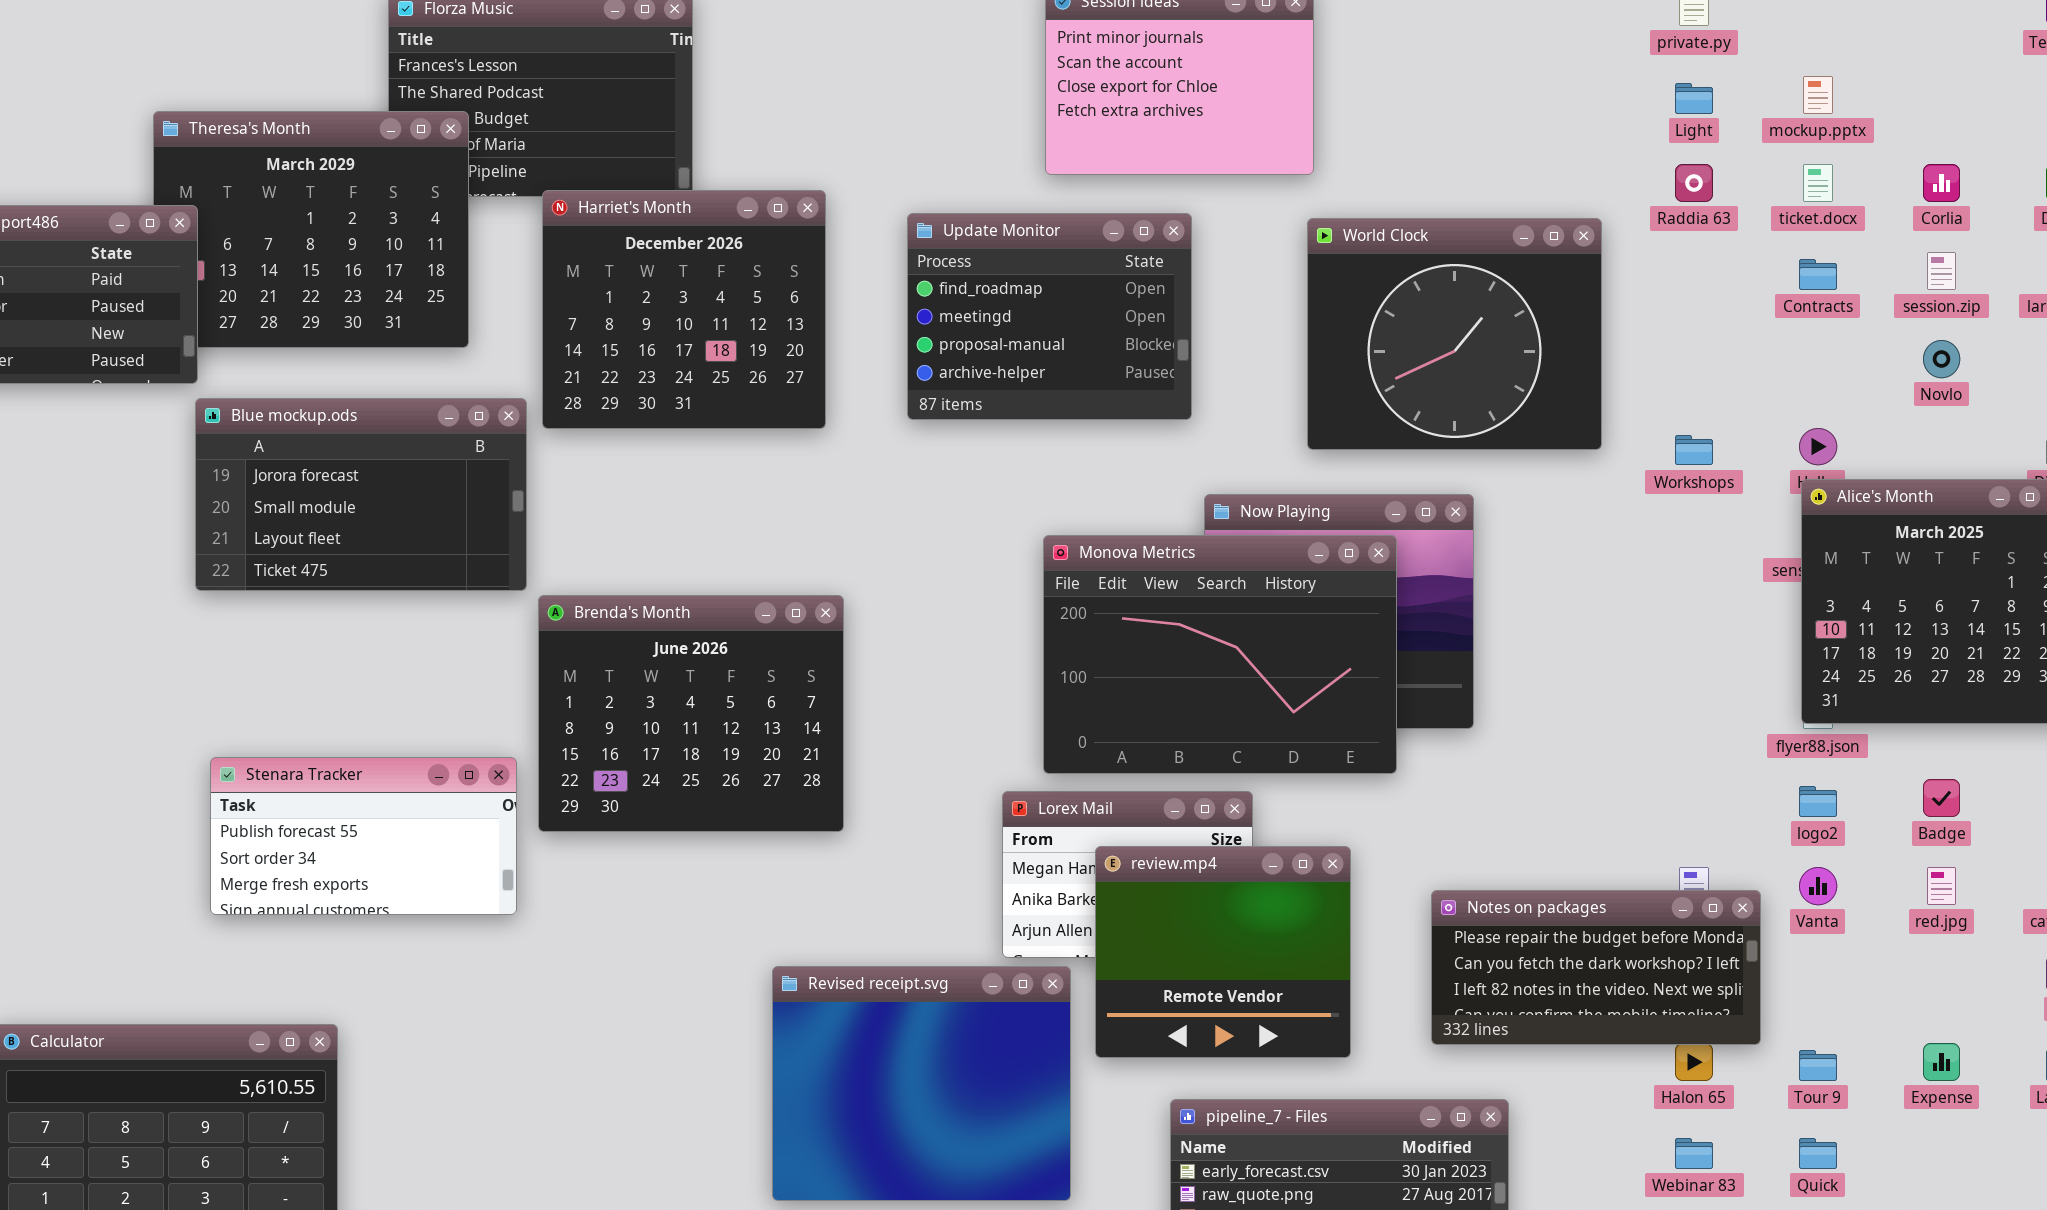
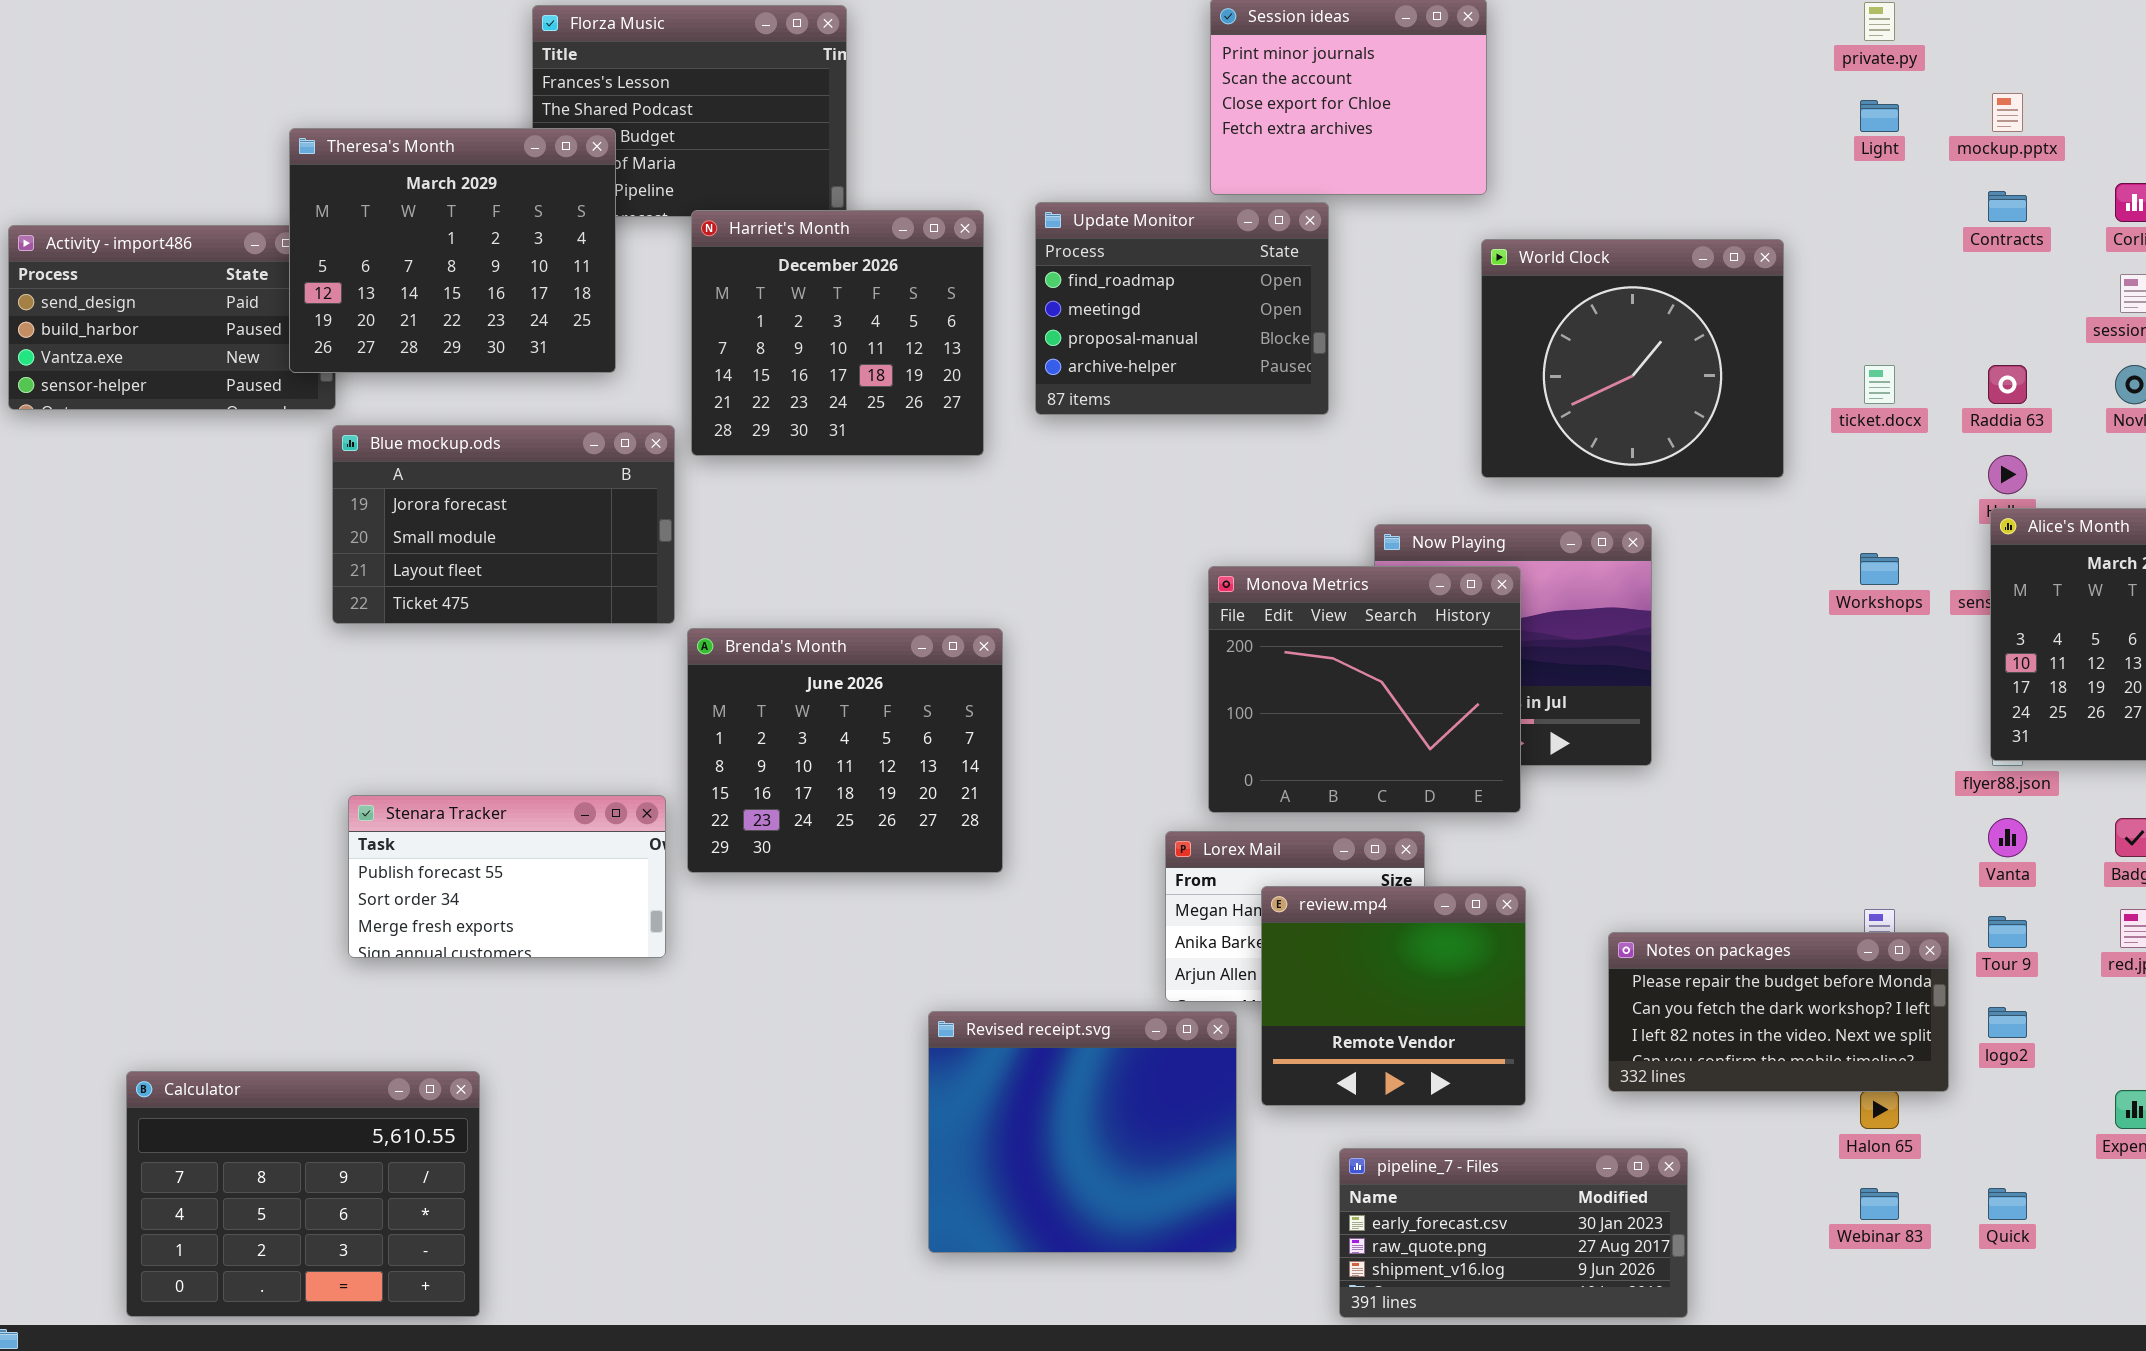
Theresa's Month: [153,111,469,348] -> [289,128,616,373], raised
Raddia 63: [1675,164,1713,202] -> [1988,365,2027,404], moved
ticket.docx: [1803,164,1833,202] -> [1864,365,1895,404], moved
Update Monitor: [907,213,1192,420] -> [1035,202,1329,415], moved
Contracts: [1799,259,1837,290] -> [1988,191,2027,222], moved
Workshops: [1675,435,1713,465] -> [1860,553,1899,585], moved
Monova Metrics: [1043,535,1397,774] -> [1208,566,1521,813], resized
logo2: [1799,786,1837,817] -> [1988,1007,2027,1038], moved
Vanta: [1799,867,1837,905] -> [1988,818,2027,857], moved
Tour 9: [1799,1050,1837,1081] -> [1988,916,2027,948], moved

